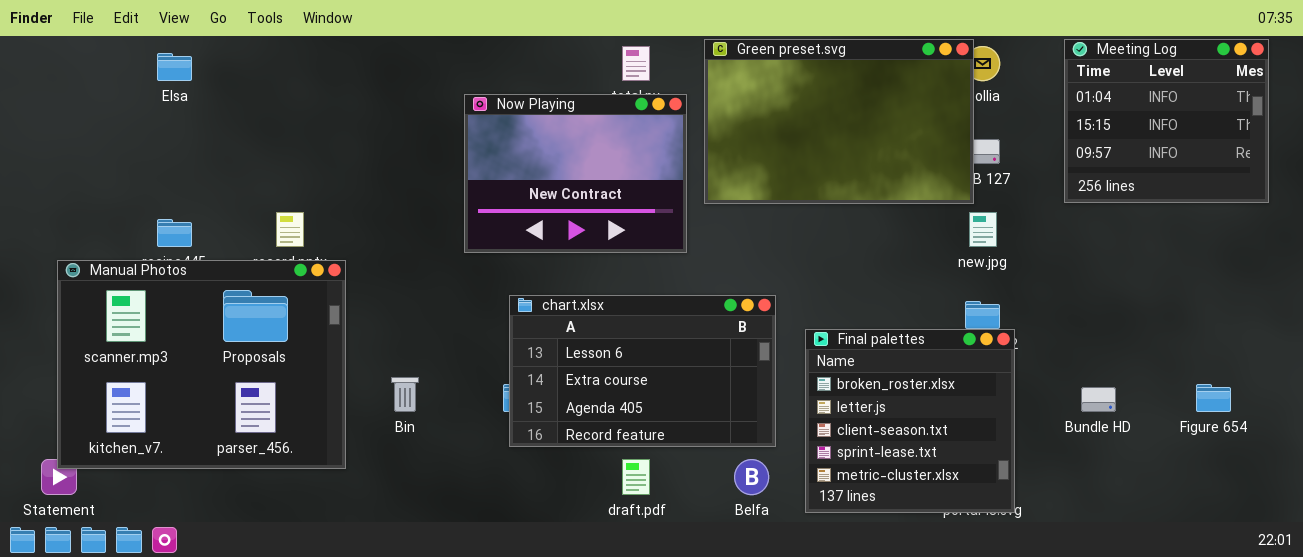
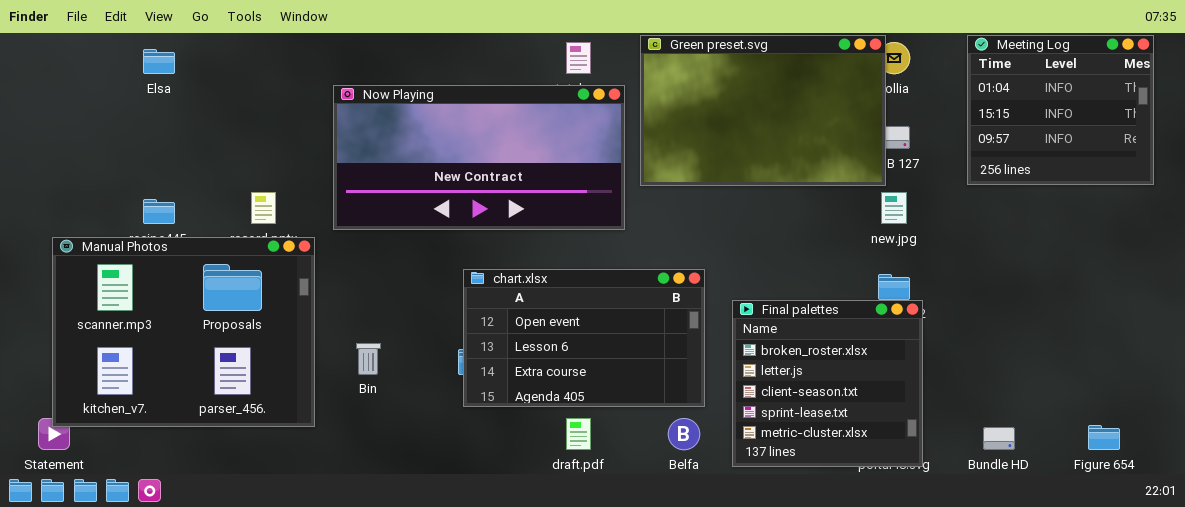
Now Playing: [464,94,687,253] -> [333,85,625,230], resized
chart.xlsx: [509,295,776,447] -> [463,269,705,407], scrolled up 1 row
Figure 654: [1196,384,1231,412] -> [1088,425,1120,450], moved
Bundle HD: [1081,387,1116,412] -> [983,427,1015,450], moved

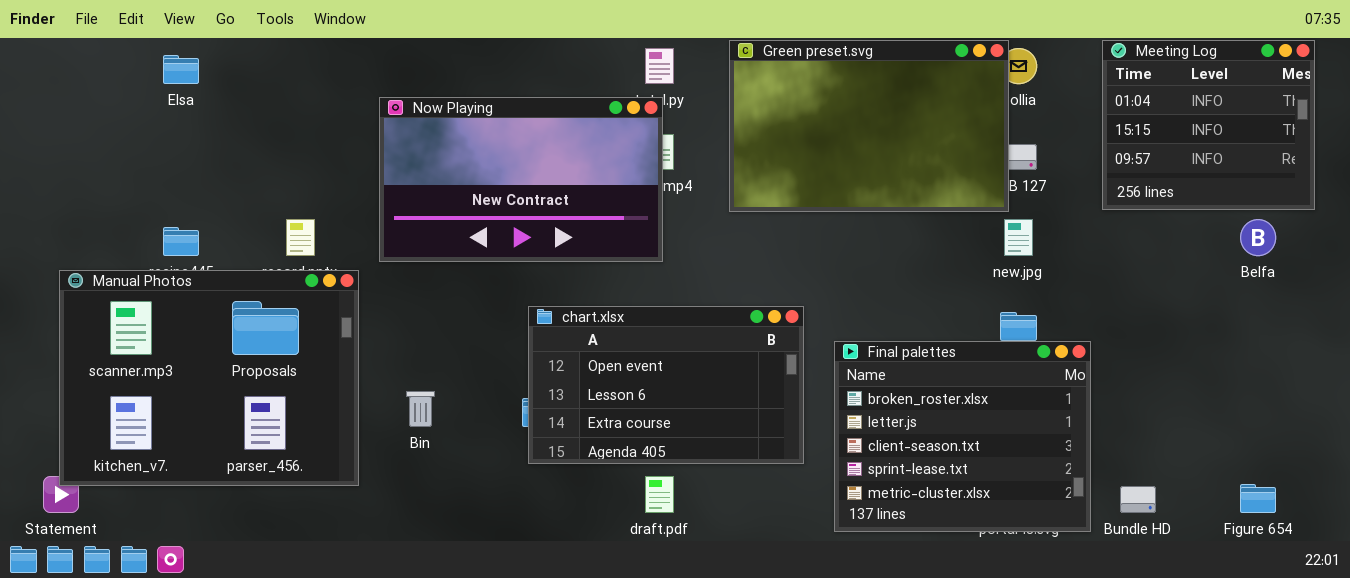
Now Playing: [333,85,625,230] -> [379,97,663,262], resized
Final palettes: [732,300,923,467] -> [834,341,1091,532], resized
Belfa: [668,418,700,450] -> [1240,219,1276,256], moved

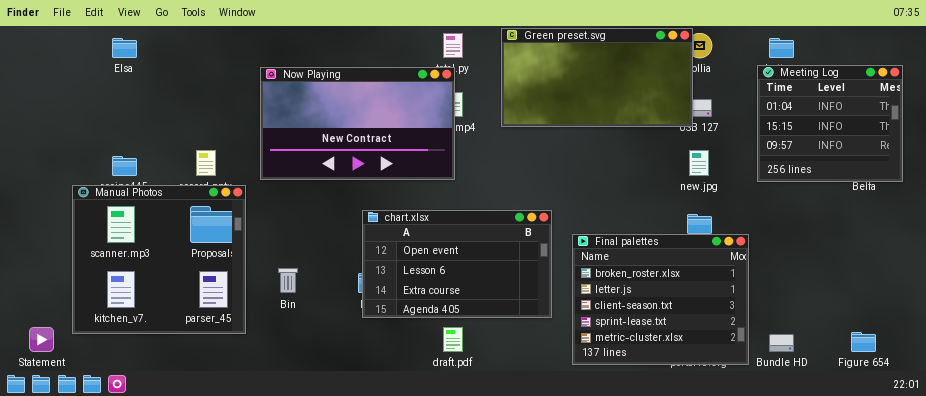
Green preset.svg: [729,40,1009,212] -> [501,28,693,127], resized
Meeting Log: [1102,40,1315,210] -> [757,65,903,182], moved
Manual Photos: [59,270,359,486] -> [72,185,246,334], resized

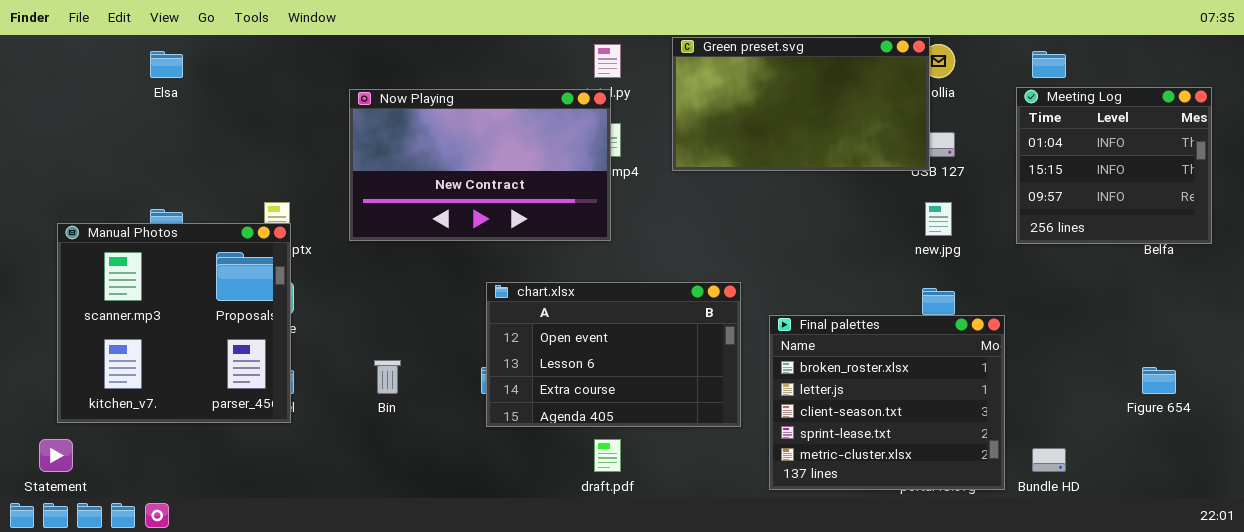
Manual Photos: [72,185,246,334] -> [57,223,291,423], moved
Figure 654: [851,332,876,352] -> [1142,367,1176,394], moved

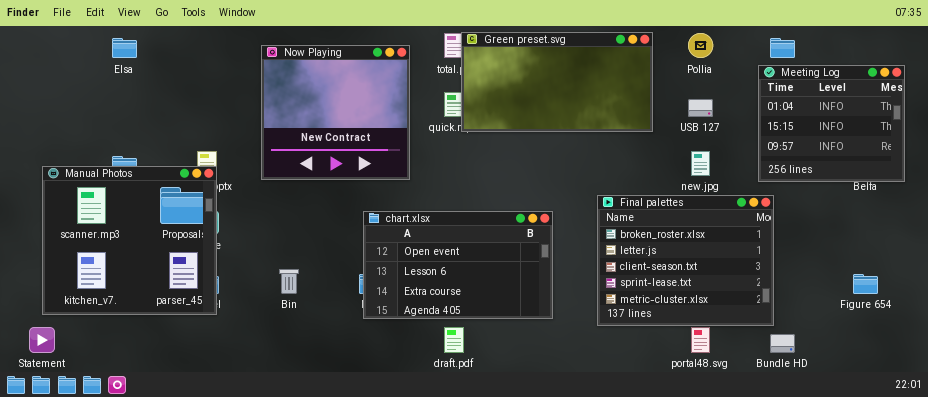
Green preset.svg: [672,37,930,171] -> [461,32,653,132], moved
Now Playing: [349,89,611,241] -> [261,45,410,180], resized
Final palettes: [769,315,1005,490] -> [597,195,774,326], moved

